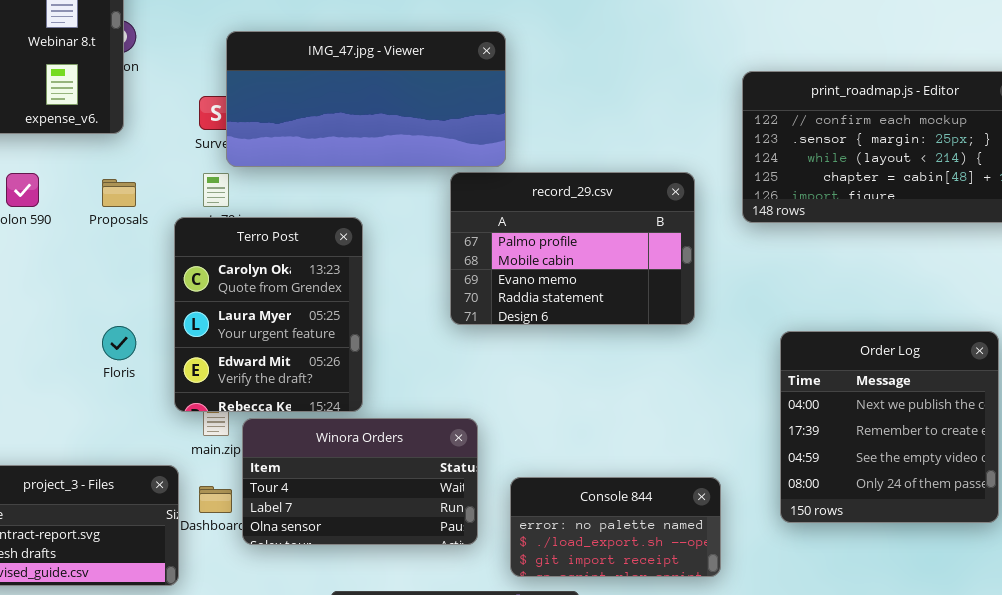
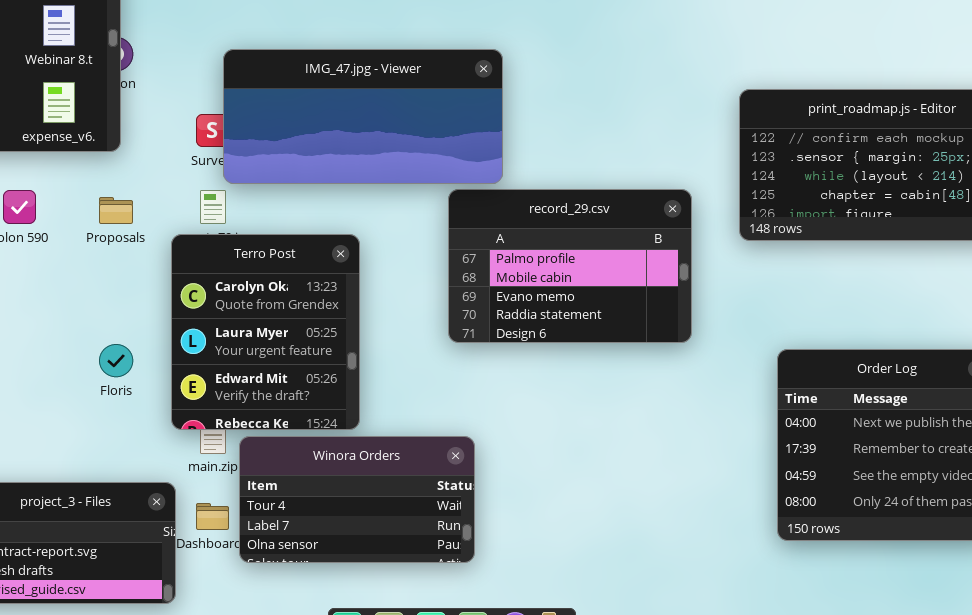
Console 844: [510,477,721,577] -> none, closed

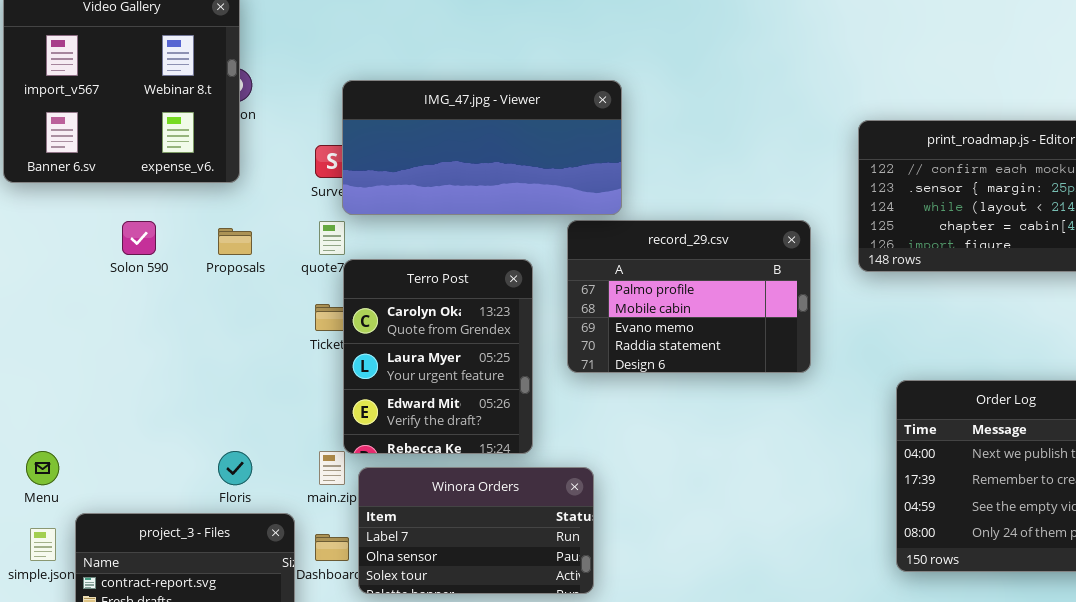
Terro Post: [171,234,360,430] -> [343,259,533,454], moved
Floris: [99,344,133,377] -> [218,451,252,485], moved
Winora Orders: [239,436,475,563] -> [358,467,594,594], scrolled down 1 row

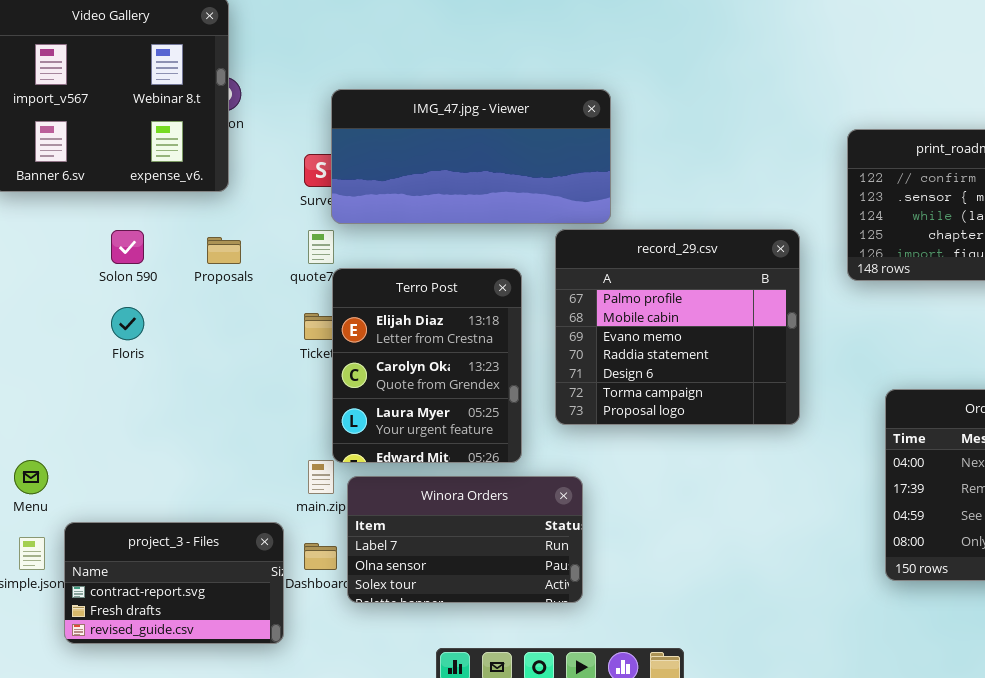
record_29.csv: [567,220,811,373] -> [555,229,800,425], resized
Terro Post: [343,259,533,454] -> [332,268,522,463], scrolled up 1 row
Floris: [218,451,252,485] -> [111,307,144,340], moved

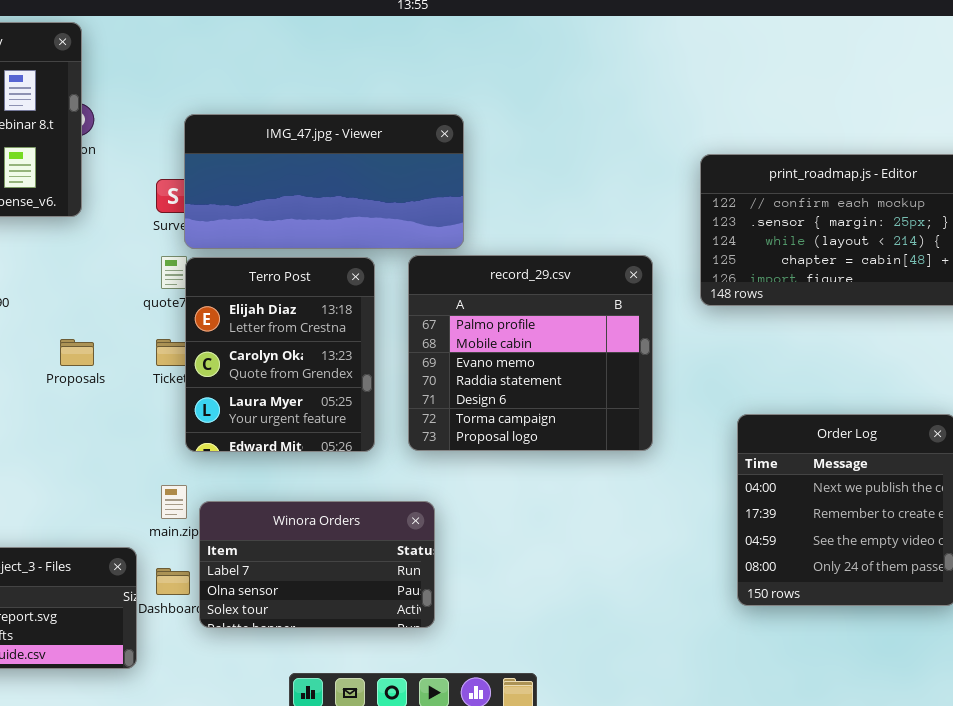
Proposals: [207,237,241,264] -> [60,339,94,366], moved
Terro Post: [332,268,522,463] -> [185,257,375,452], moved

